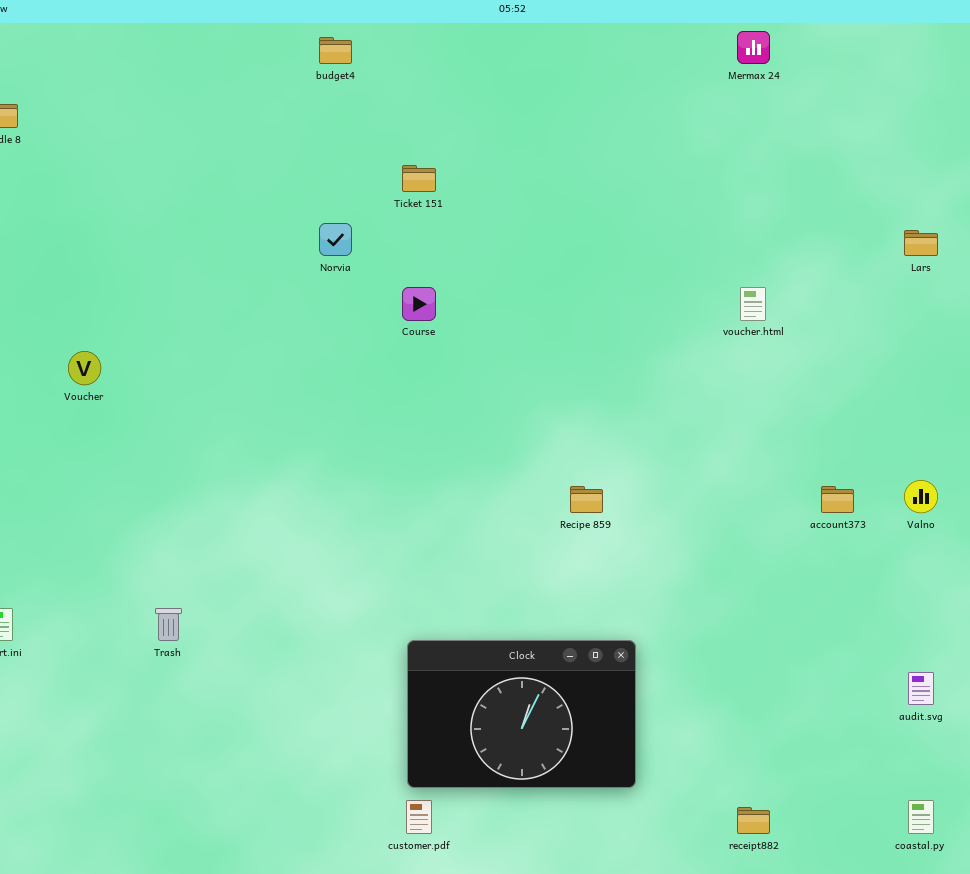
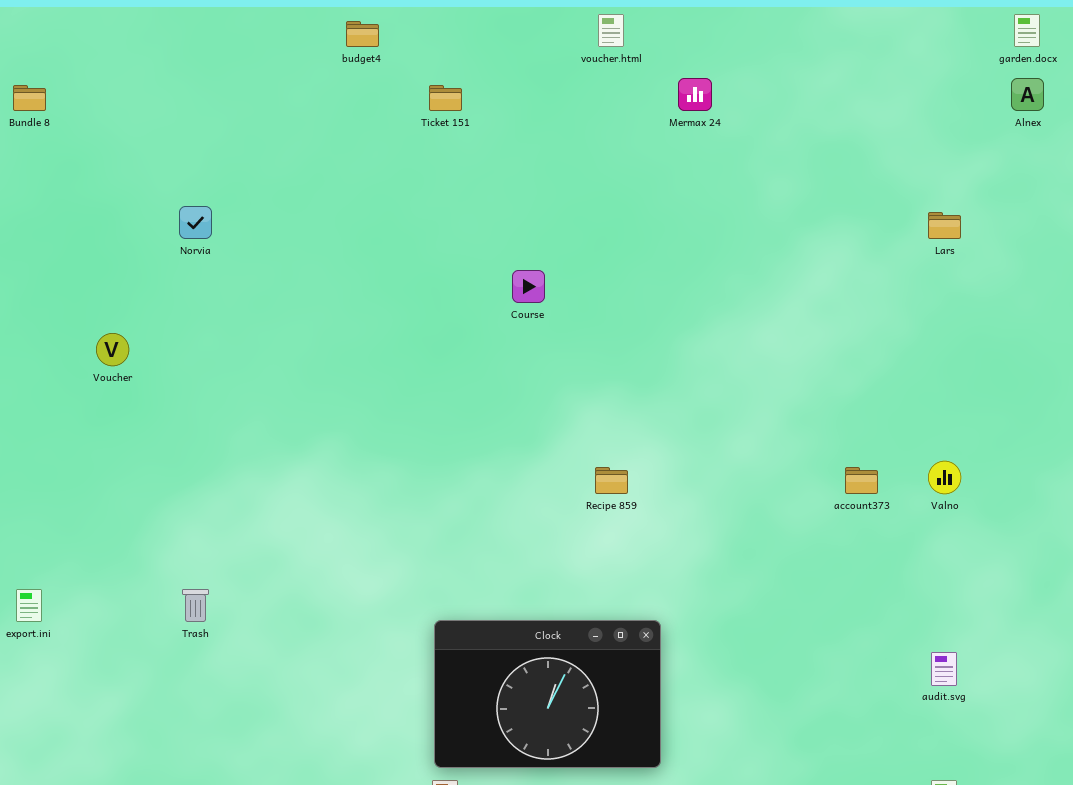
Mermax 24: [737,31,770,64] -> [678,78,712,111], moved
Ticket 151: [402,165,436,192] -> [429,85,462,111], moved
Norvia: [319,223,352,256] -> [179,206,212,239], moved
Course: [402,287,436,321] -> [512,270,545,303], moved
voucher.html: [740,287,766,321] -> [598,14,624,47], moved

